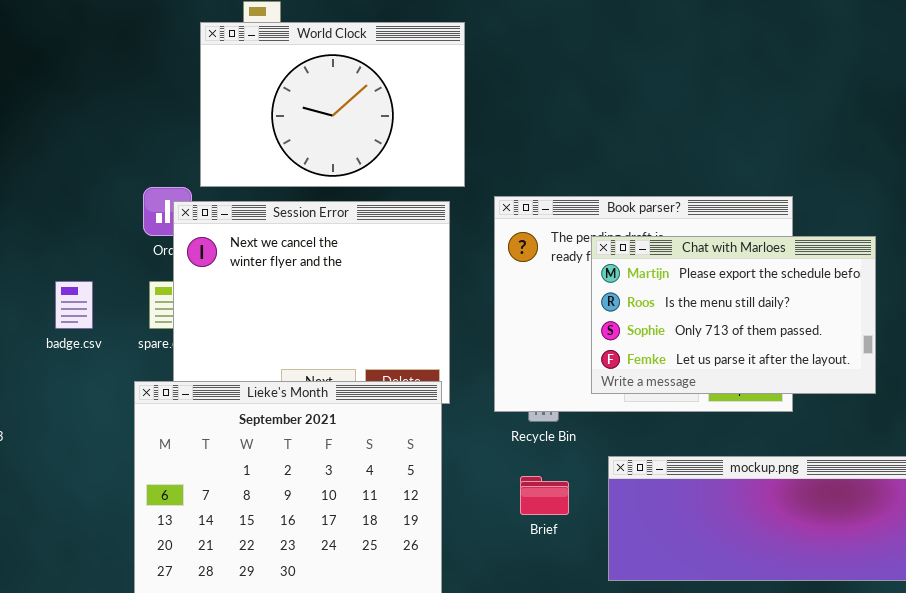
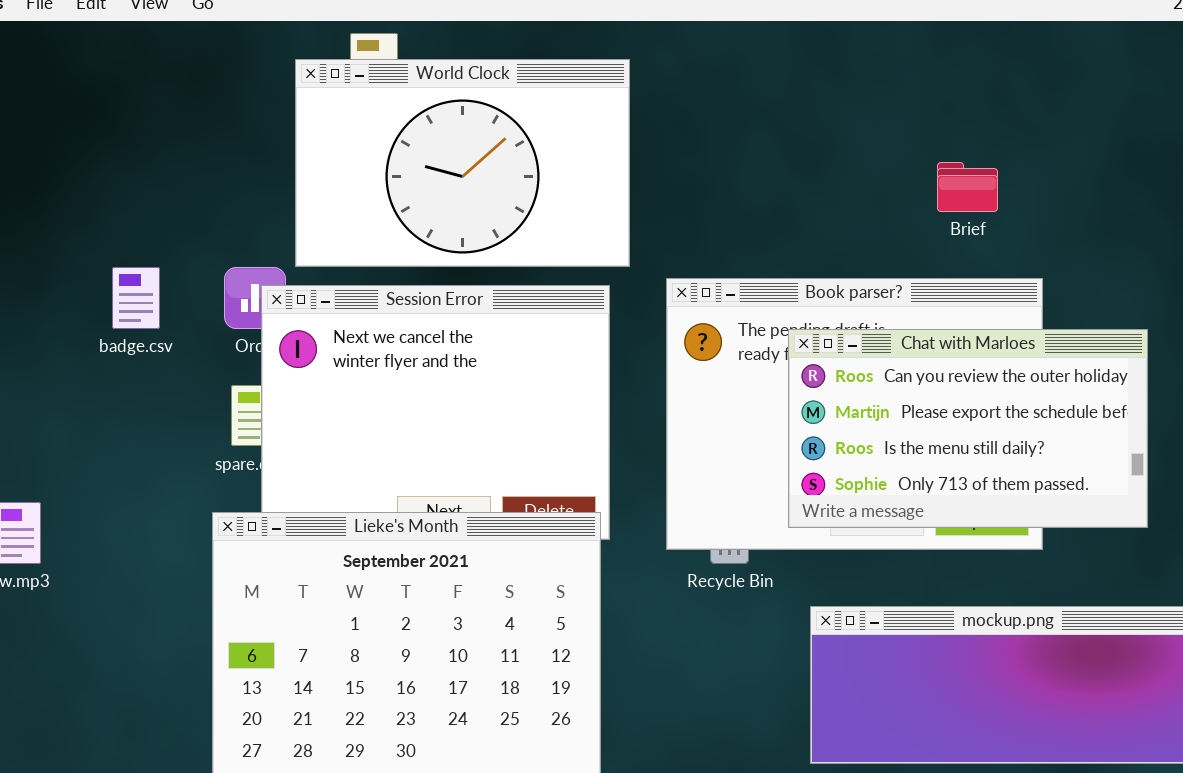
Chat with Marloes: [591,236,876,394] -> [788,329,1148,528], scrolled up 1 row
badge.csv: [55,281,93,329] -> [112,267,160,329], moved
Brief: [520,476,569,515] -> [937,162,998,212], moved

